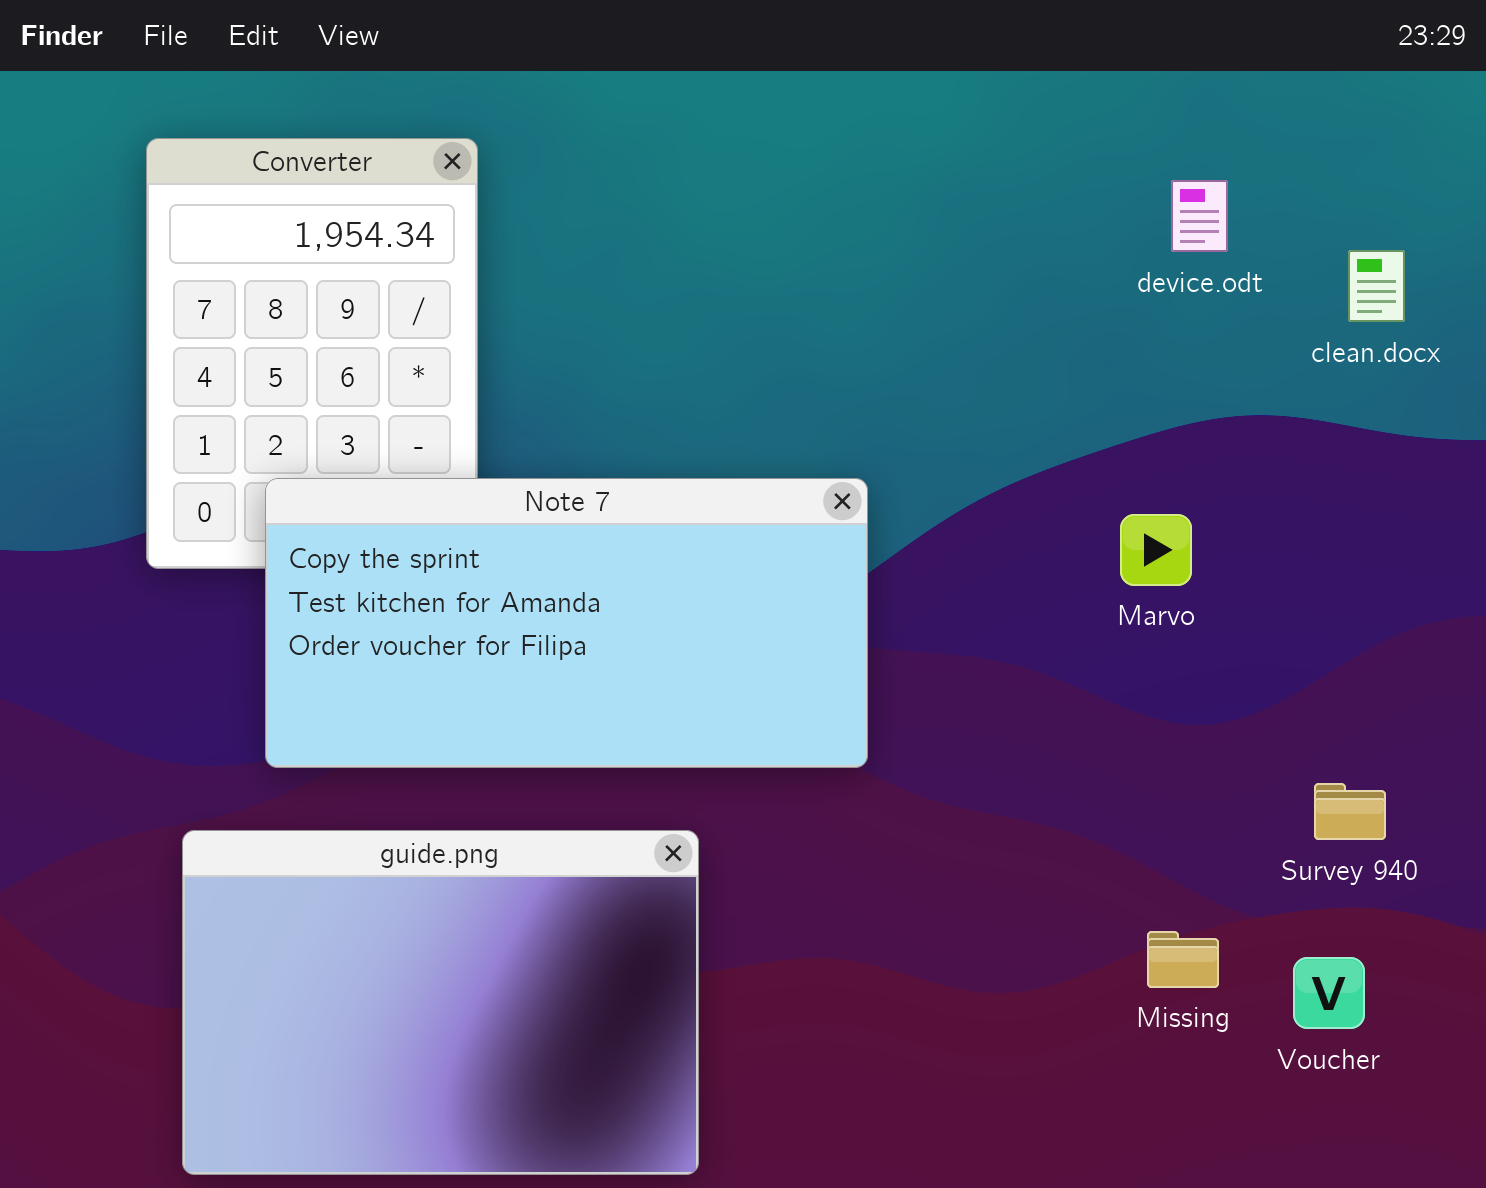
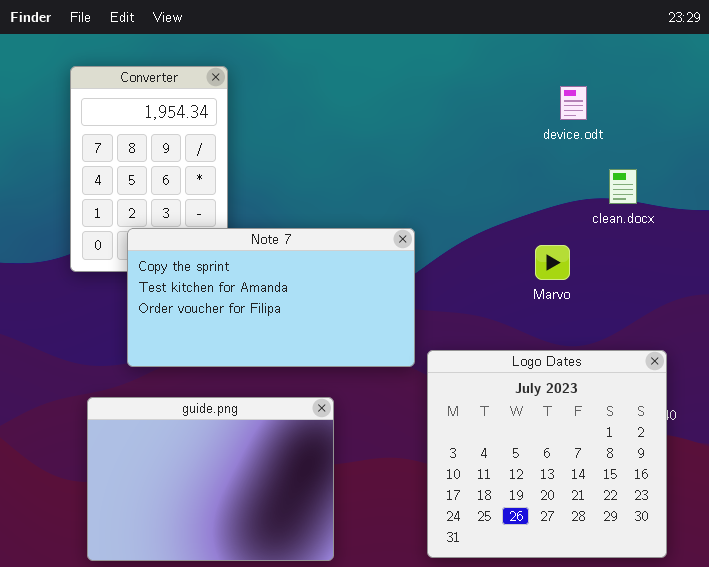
clean.docx: [1348,250,1405,322] -> [609,169,637,204], moved
Logo Dates: none -> [427,350,667,558], opened

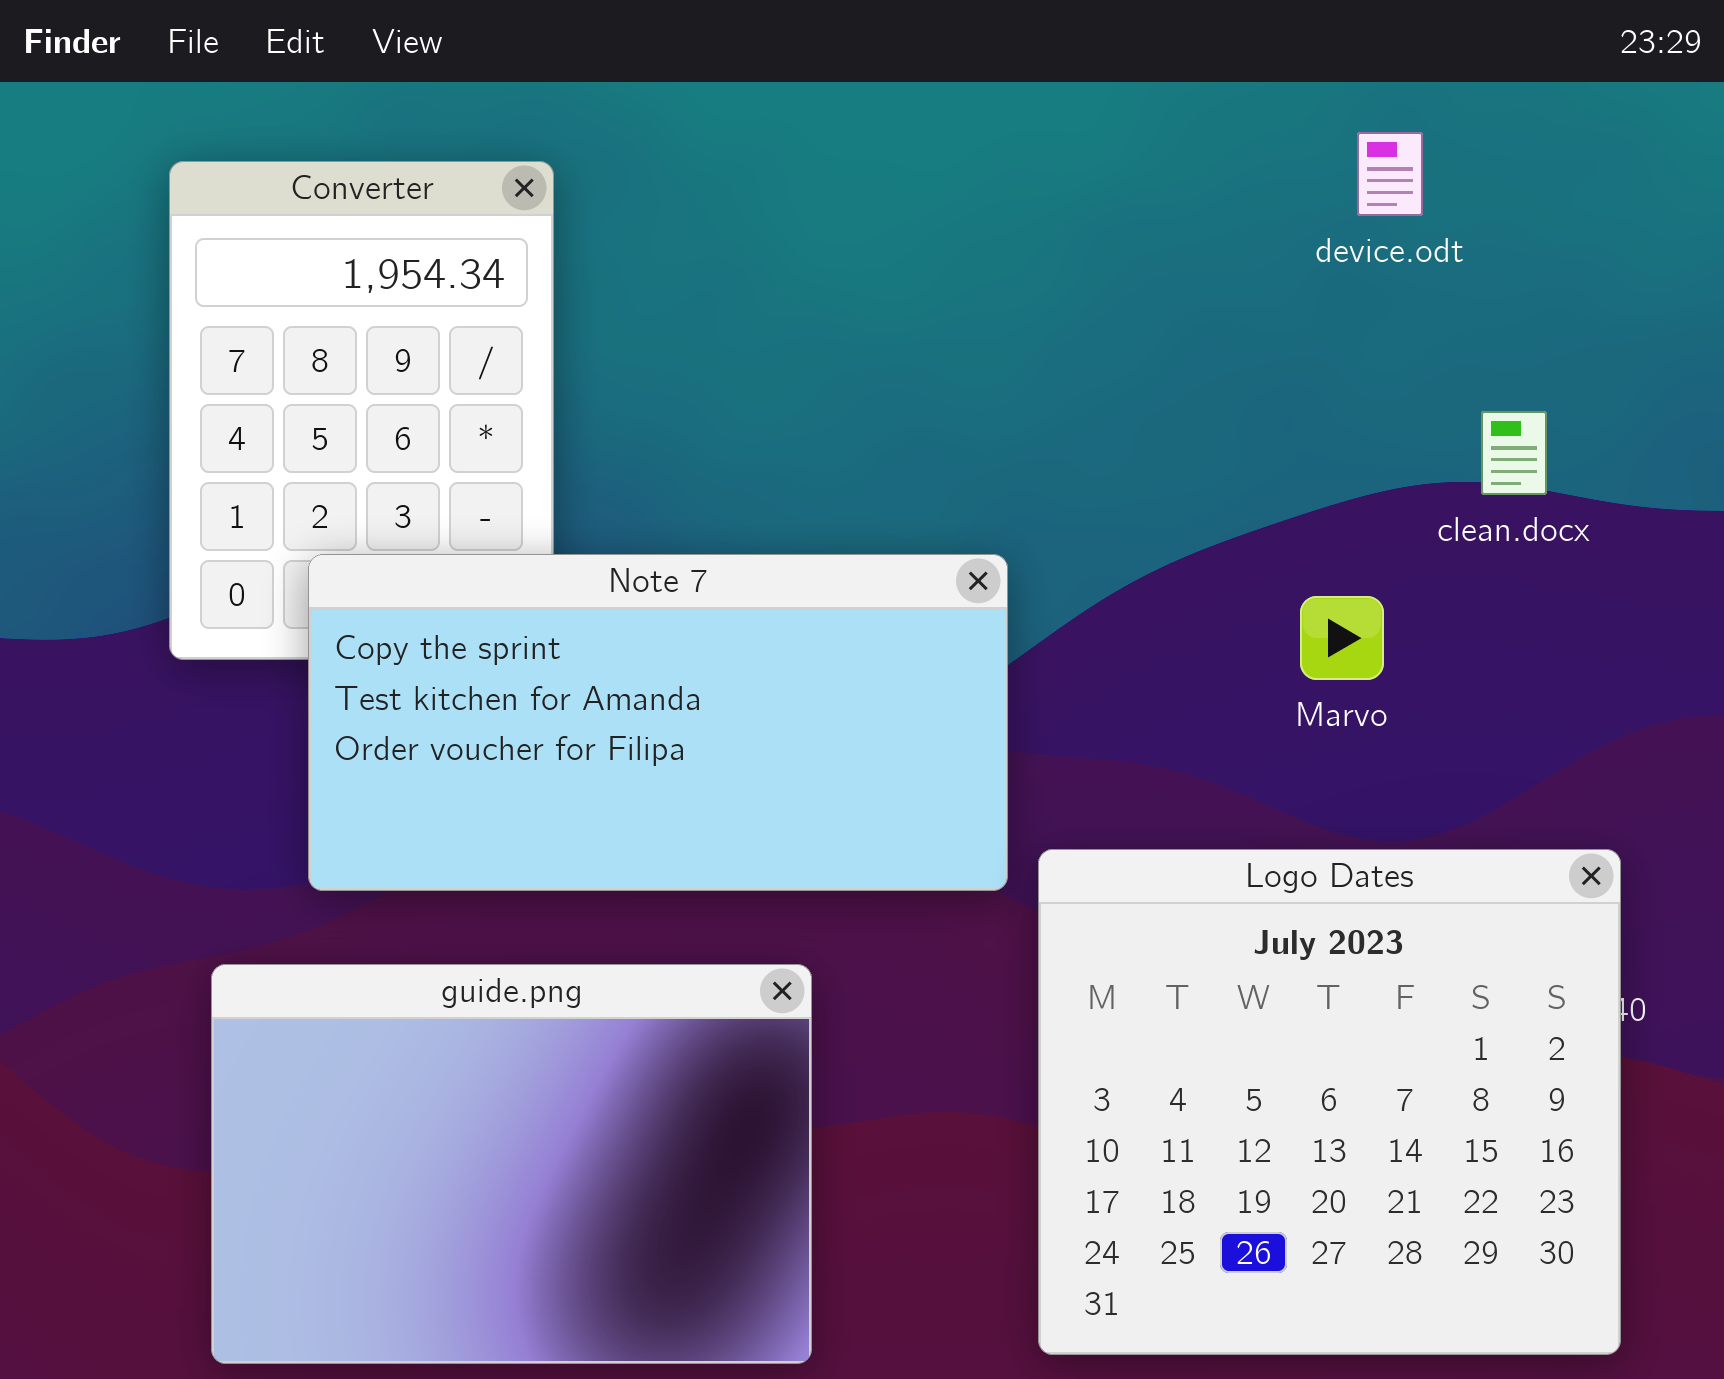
device.odt: [560,86,587,120] -> [1357,132,1423,216], moved

